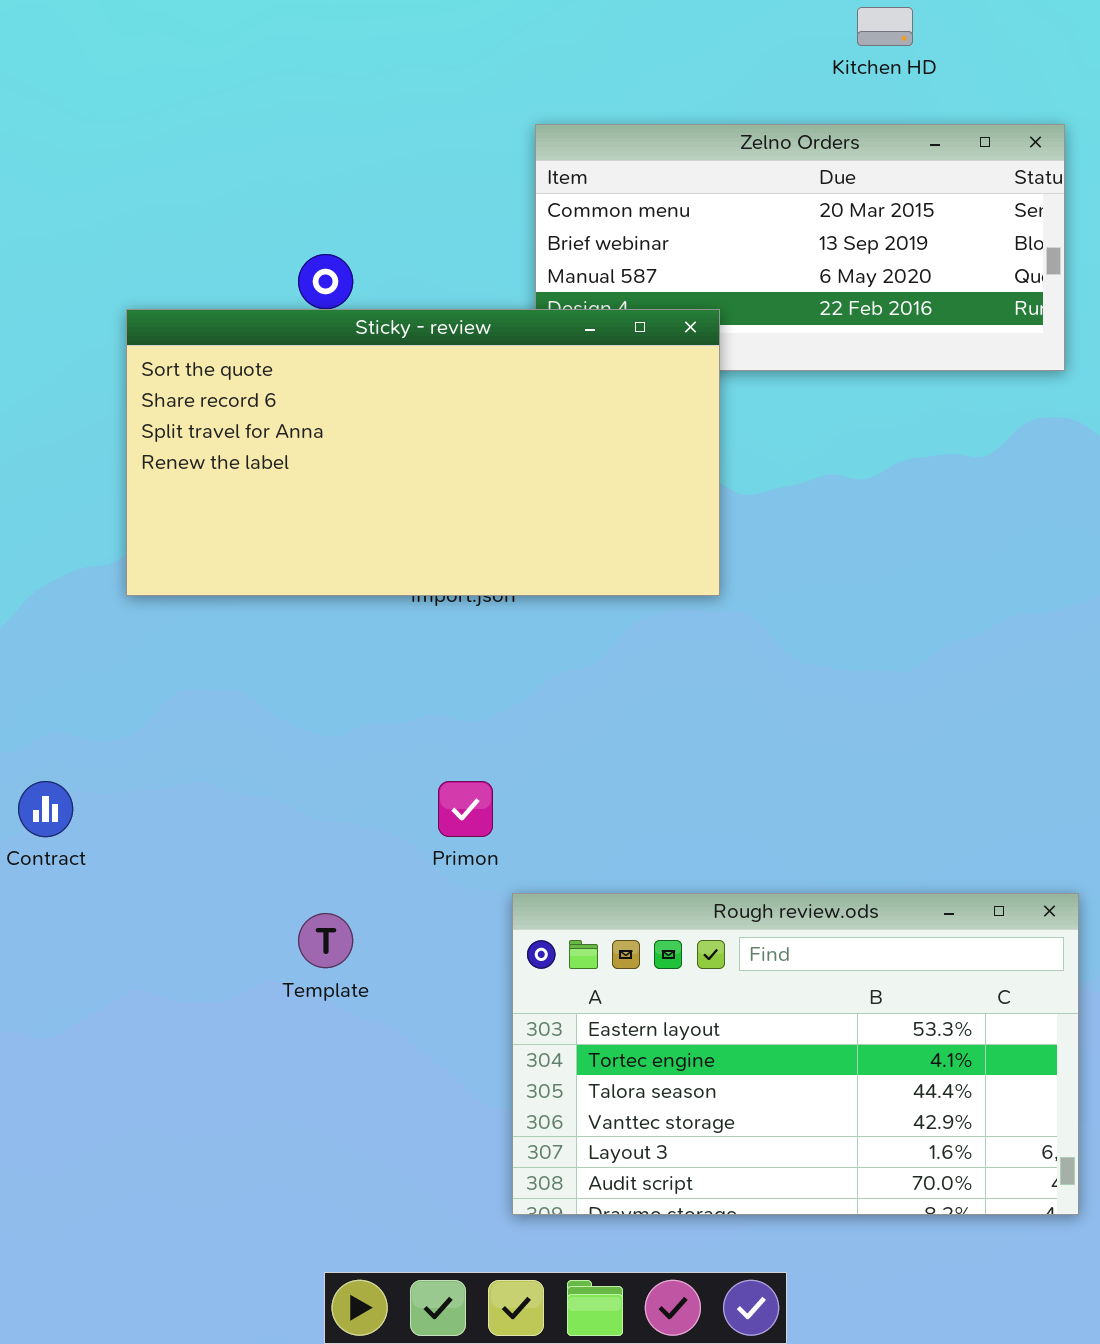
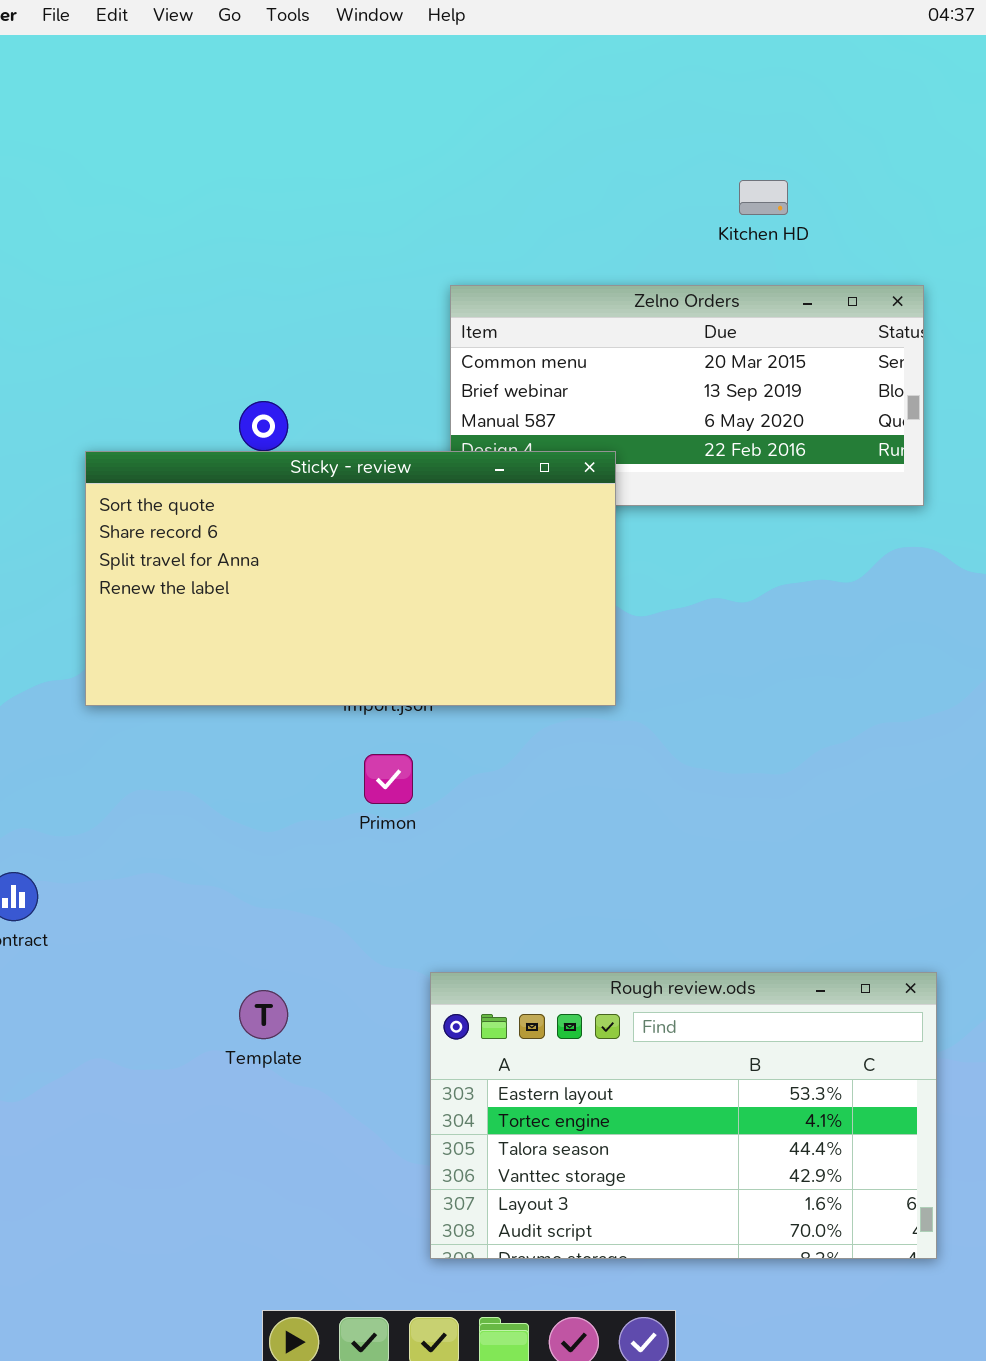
Primon: [438,781,493,837] -> [364,754,413,804], moved

